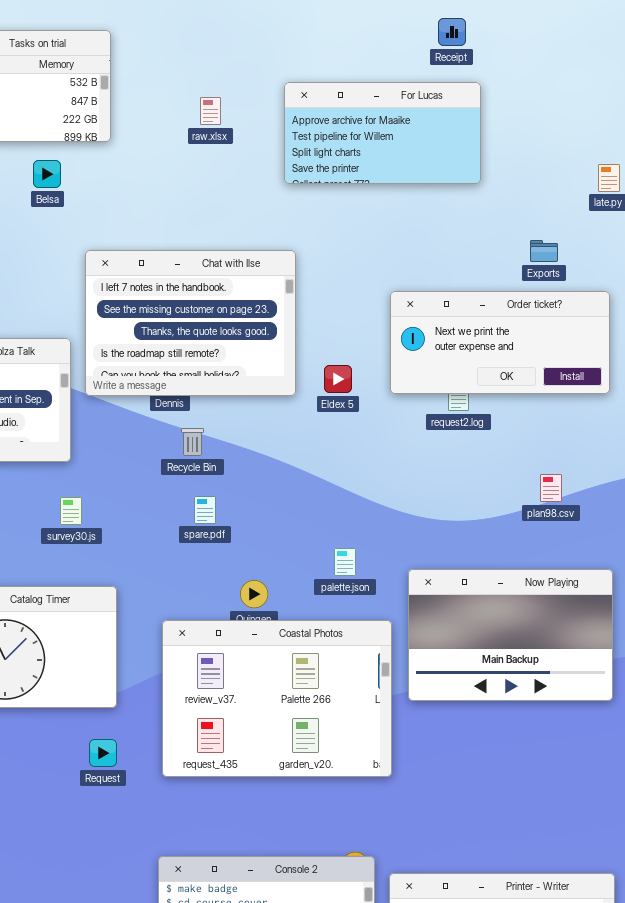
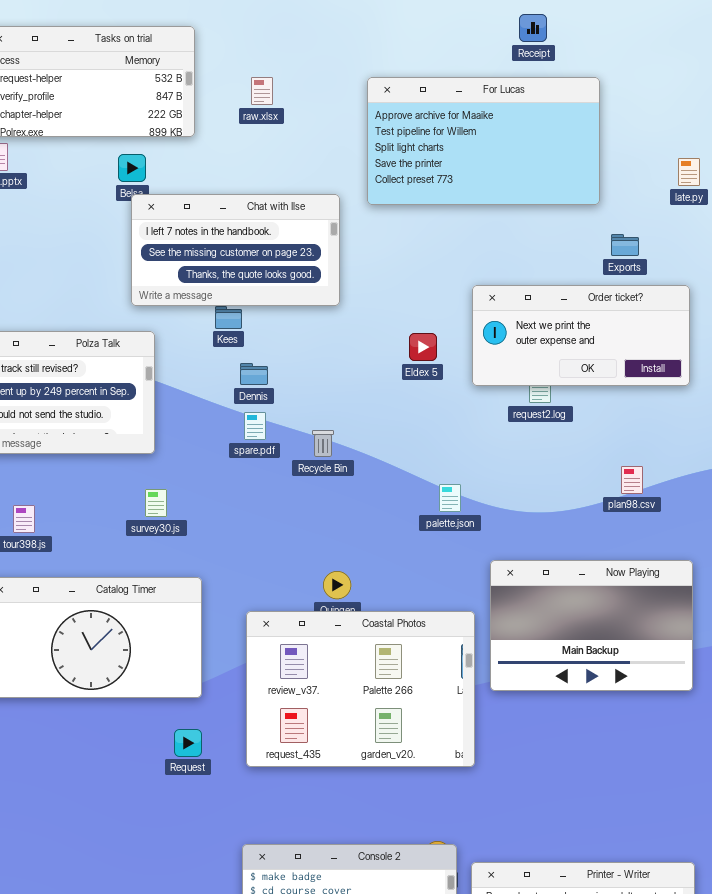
For Lucas: [284,82,481,184] -> [367,77,600,205], resized
raw.xlsx: [200,97,221,125] -> [251,77,273,105], moved
Chat with Ilse: [85,250,296,396] -> [131,194,340,306], moved, resized
Eldex 5: [324,365,352,393] -> [409,333,437,361], moved
Recycle Bin: [181,428,204,456] -> [312,430,334,457], moved
spare.pdf: [194,496,216,524] -> [244,412,266,440], moved
palette.json: [334,548,356,576] -> [439,484,461,512], moved

